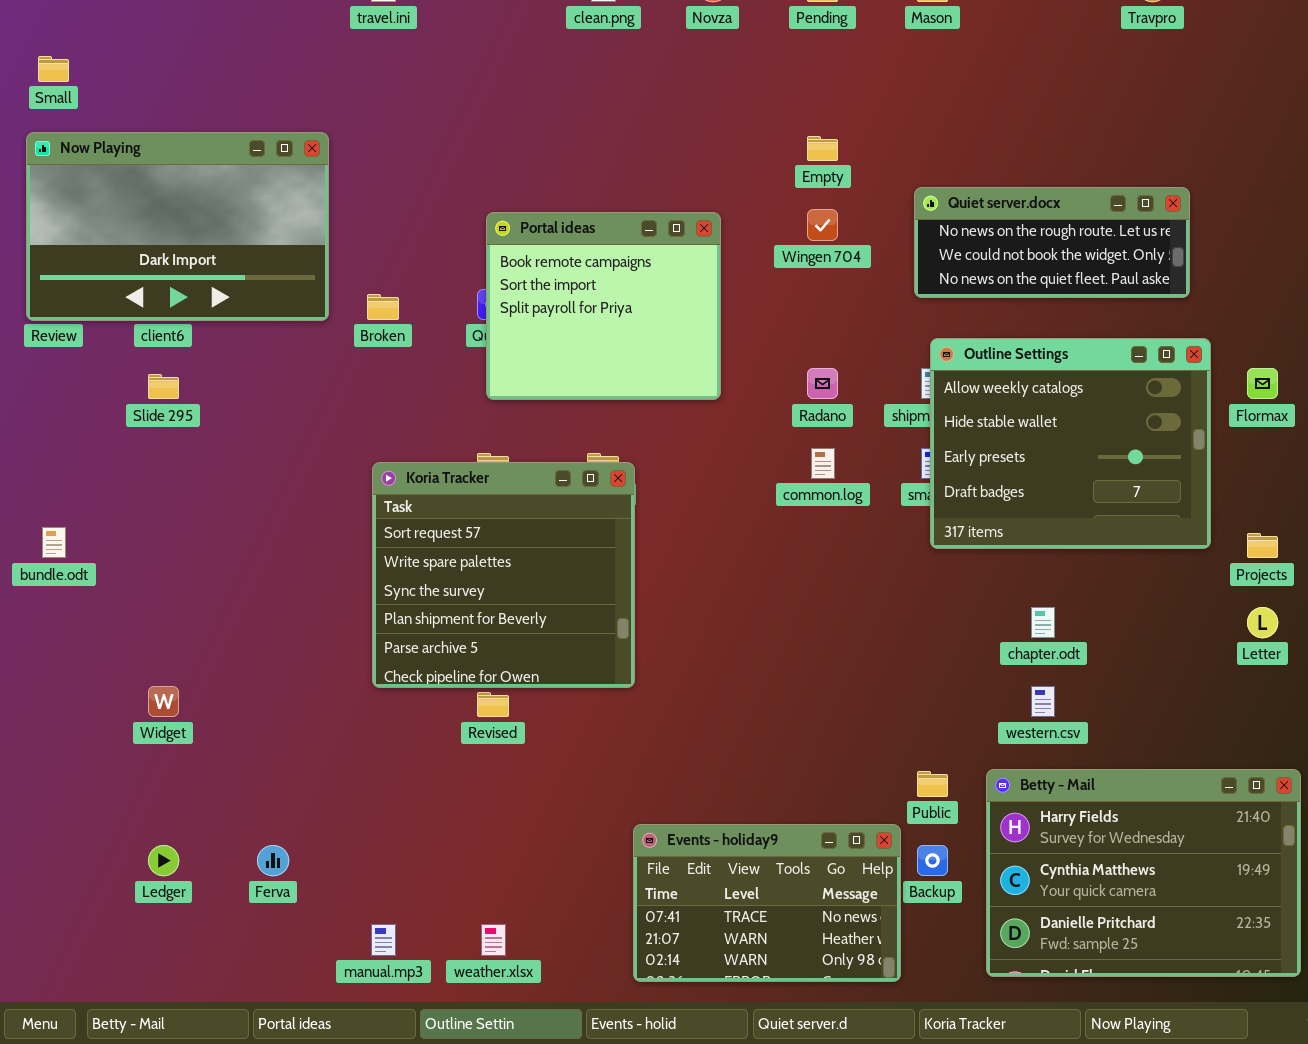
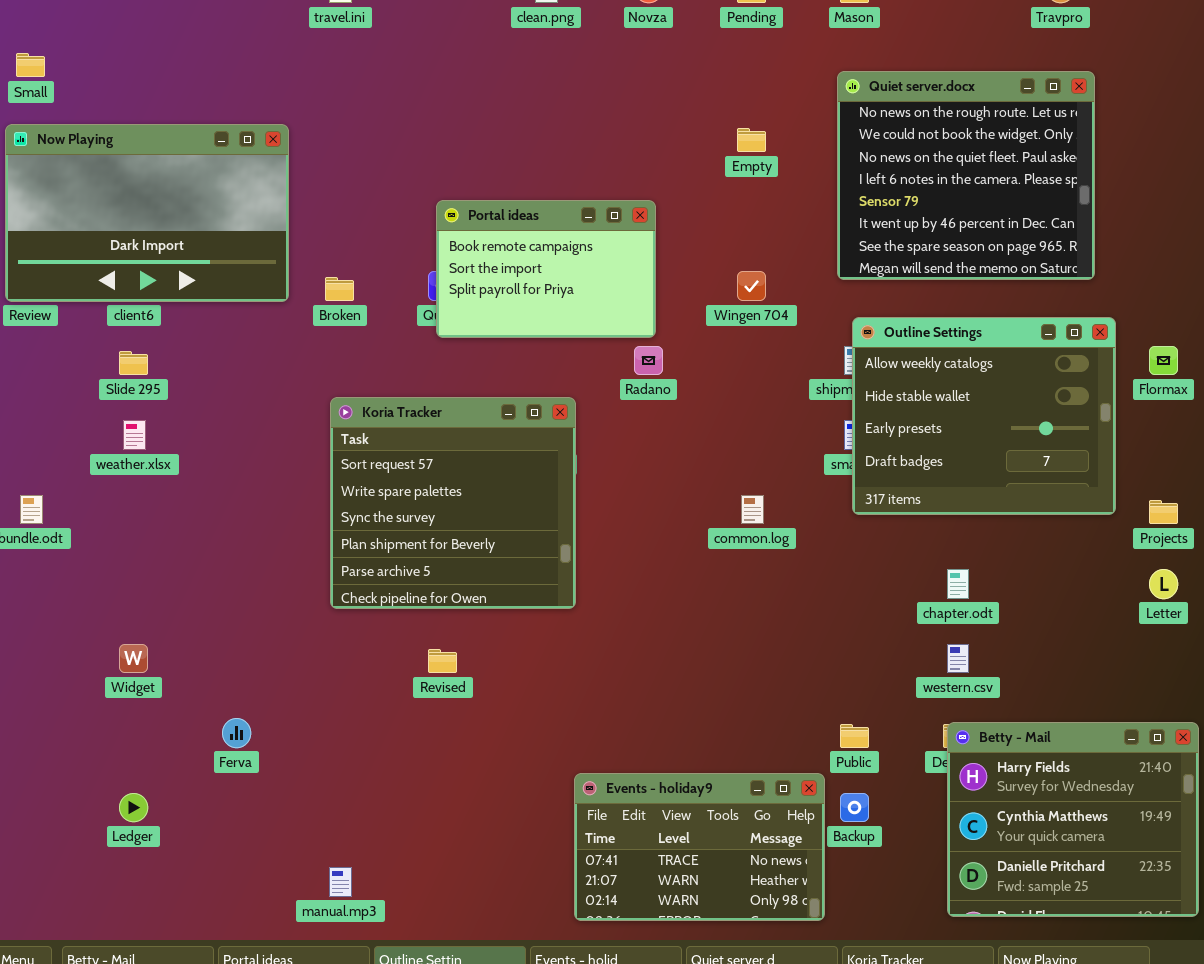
Quiet server.docx: [914,187,1190,298] -> [837,71,1095,280], resized
Wingen 704: [807,209,838,241] -> [737,271,766,301], moved
Portal ideas: [486,212,721,400] -> [436,200,656,338], resized
Radano: [807,368,838,399] -> [634,346,663,375], moved
common.log: [811,448,835,479] -> [741,495,764,524], moved
Koria Tracker: [372,462,635,688] -> [330,397,576,609], moved
Betty - Mail: [986,769,1301,977] -> [947,722,1199,917], resized
Ferva: [257,845,289,876] -> [222,718,251,748], moved
weather.xlsx: [481,924,506,956] -> [123,420,146,450], moved

